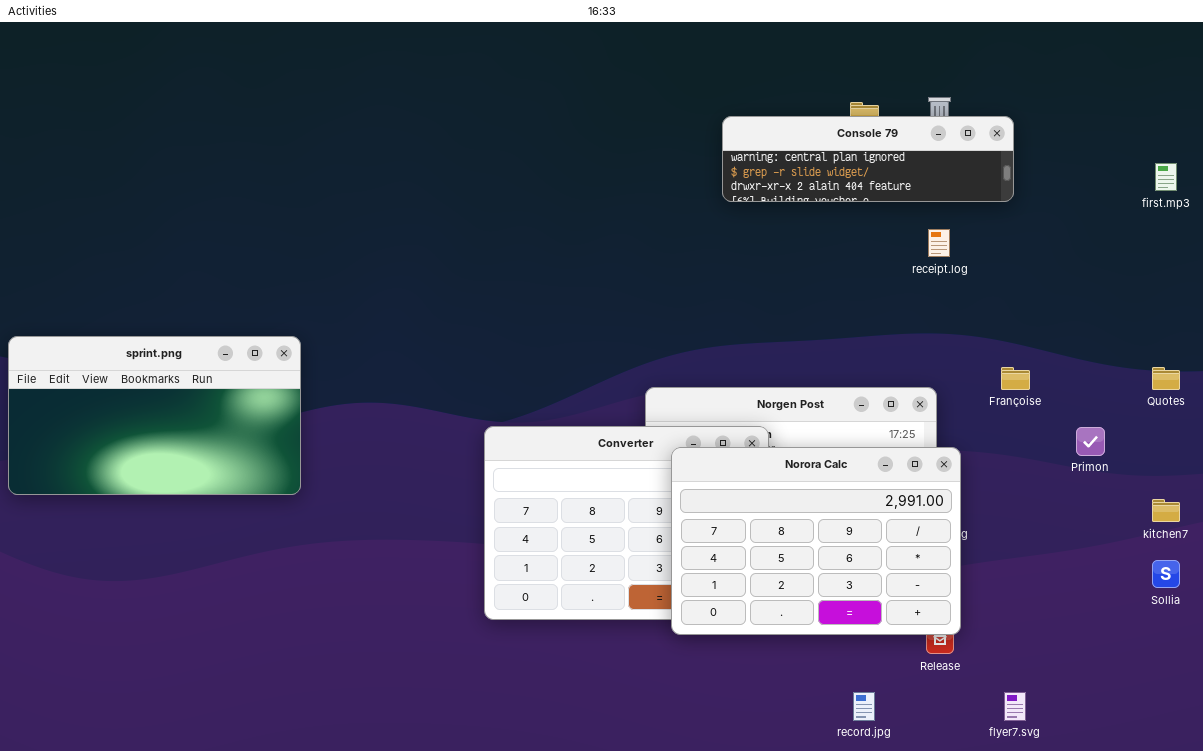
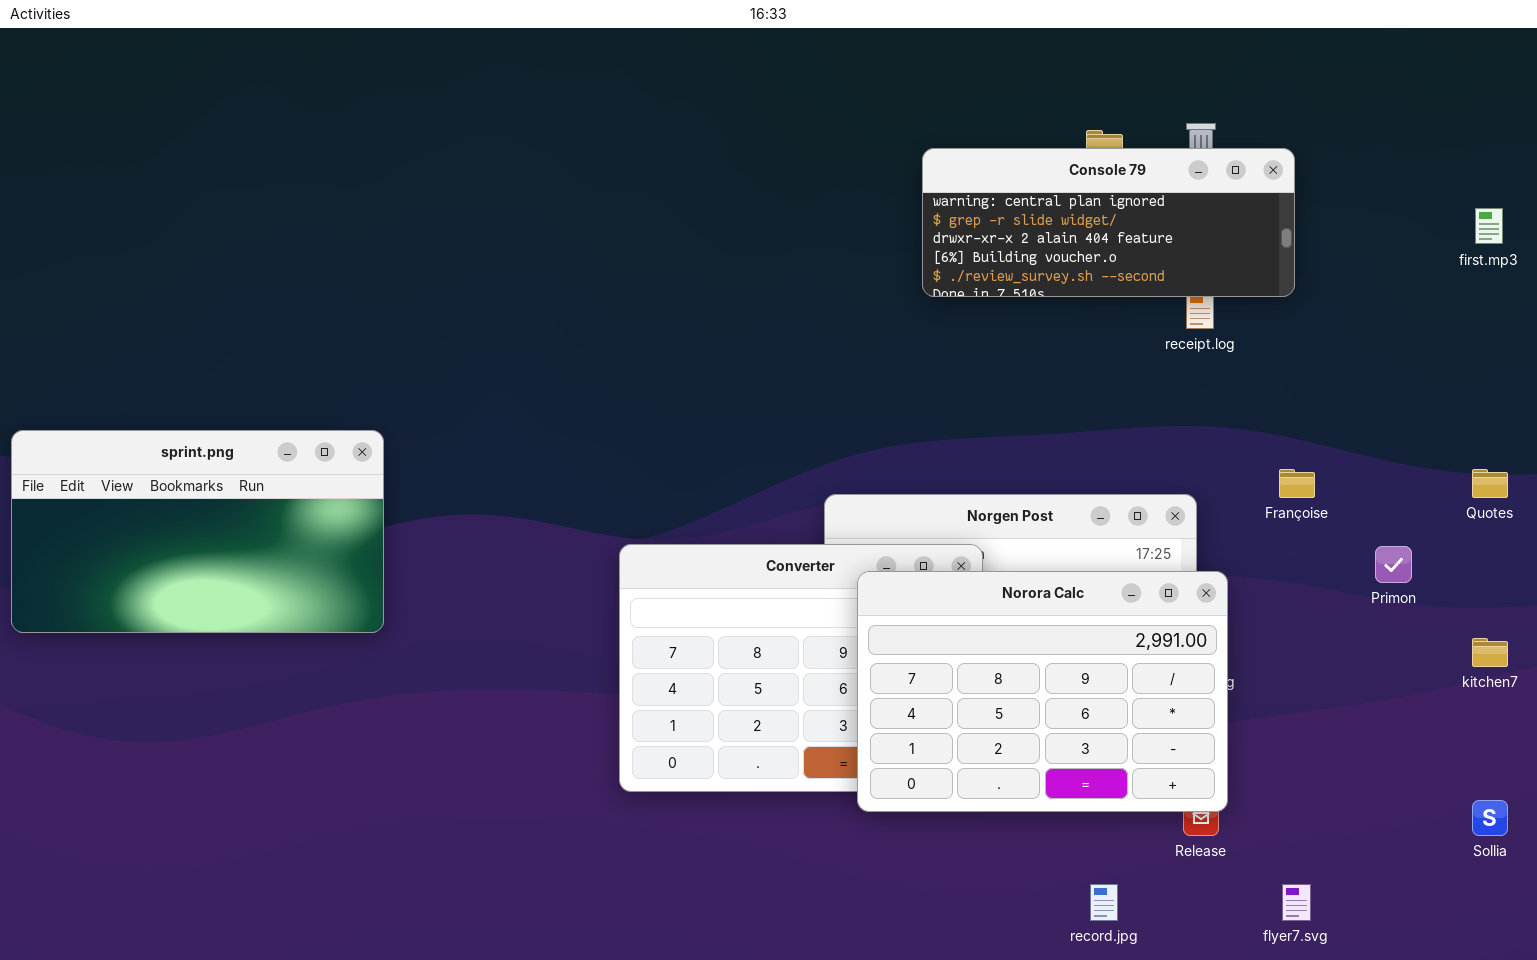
Console 79: [722,116,1014,202] -> [922,148,1295,297], resized
Sollia: [1152,560,1180,588] -> [1472,800,1508,836], moved

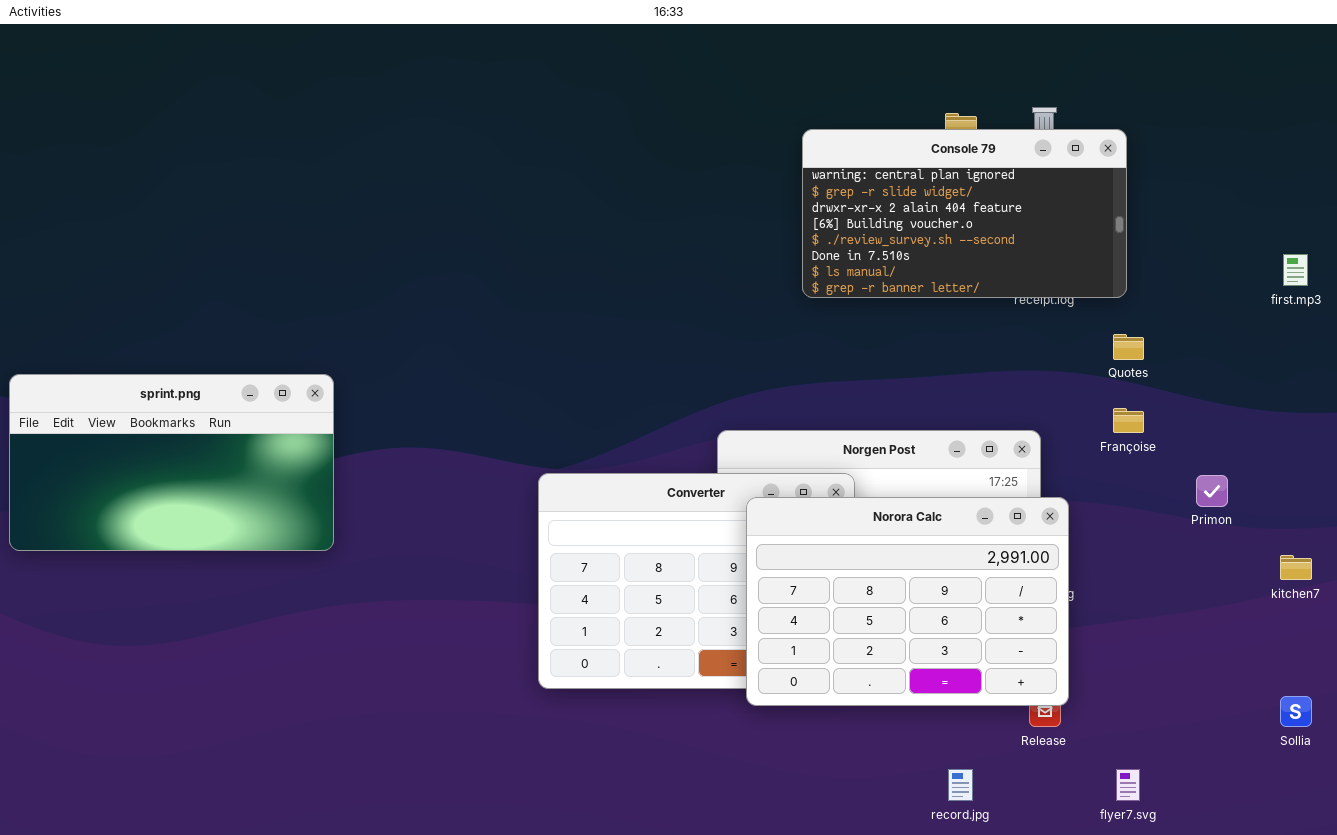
Console 79: [922,148,1295,297] -> [802,129,1127,298], resized
first.mp3: [1475,208,1503,244] -> [1283,254,1308,286], moved
Quotes: [1472,469,1508,498] -> [1113,334,1144,360], moved

